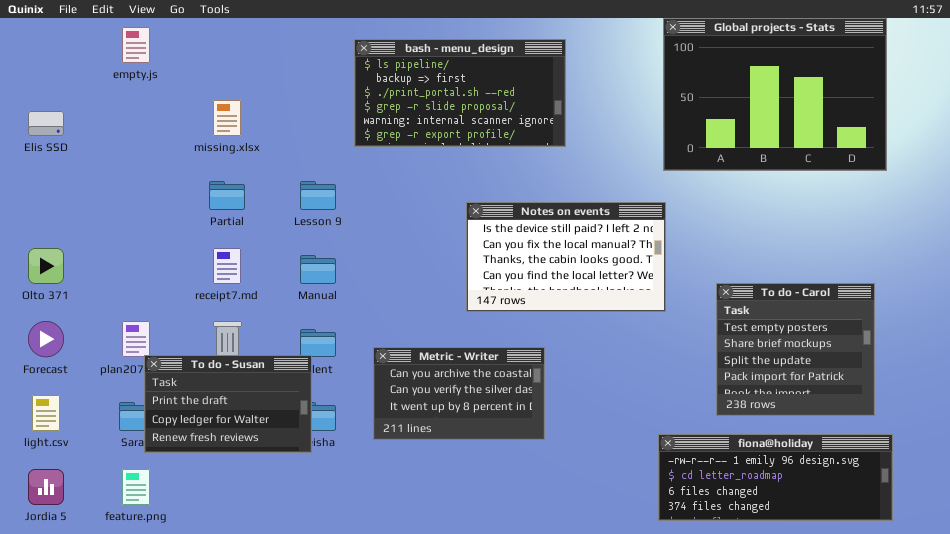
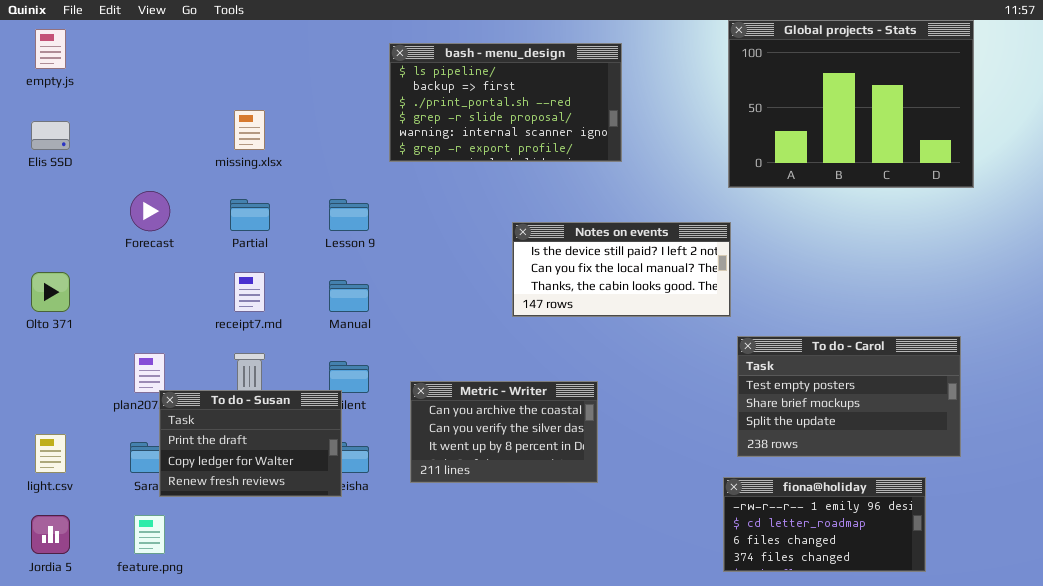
empty.js: [122,27,150,63] -> [35,29,66,69], moved
Notes on events: [466,202,666,312] -> [512,222,731,317], resized
To do - Carol: [716,283,875,416] -> [737,336,961,457], resized
Forecast: [28,321,64,357] -> [130,191,170,231], moved
fiona@holiday: [658,434,893,521] -> [723,477,926,572], resized

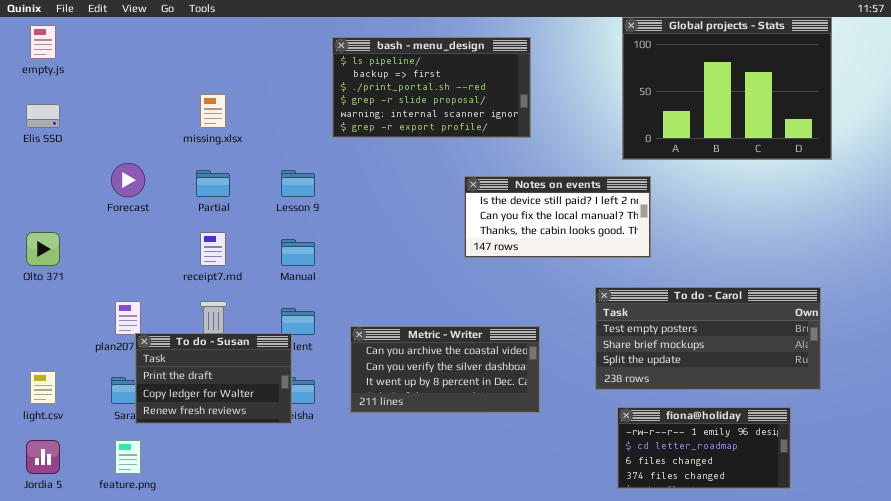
Notes on events: [512,222,731,317] -> [464,176,651,258], moved
To do - Carol: [737,336,961,457] -> [595,287,821,390], resized
Metric - Writer: [410,381,598,483] -> [350,326,540,413], resized

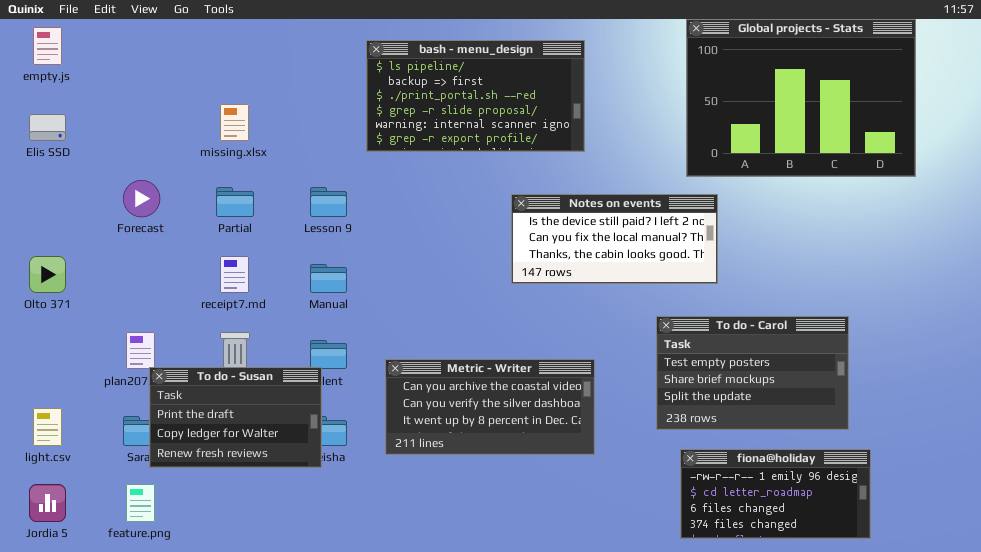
To do - Carol: [595,287,821,390] -> [656,316,849,430], resized

